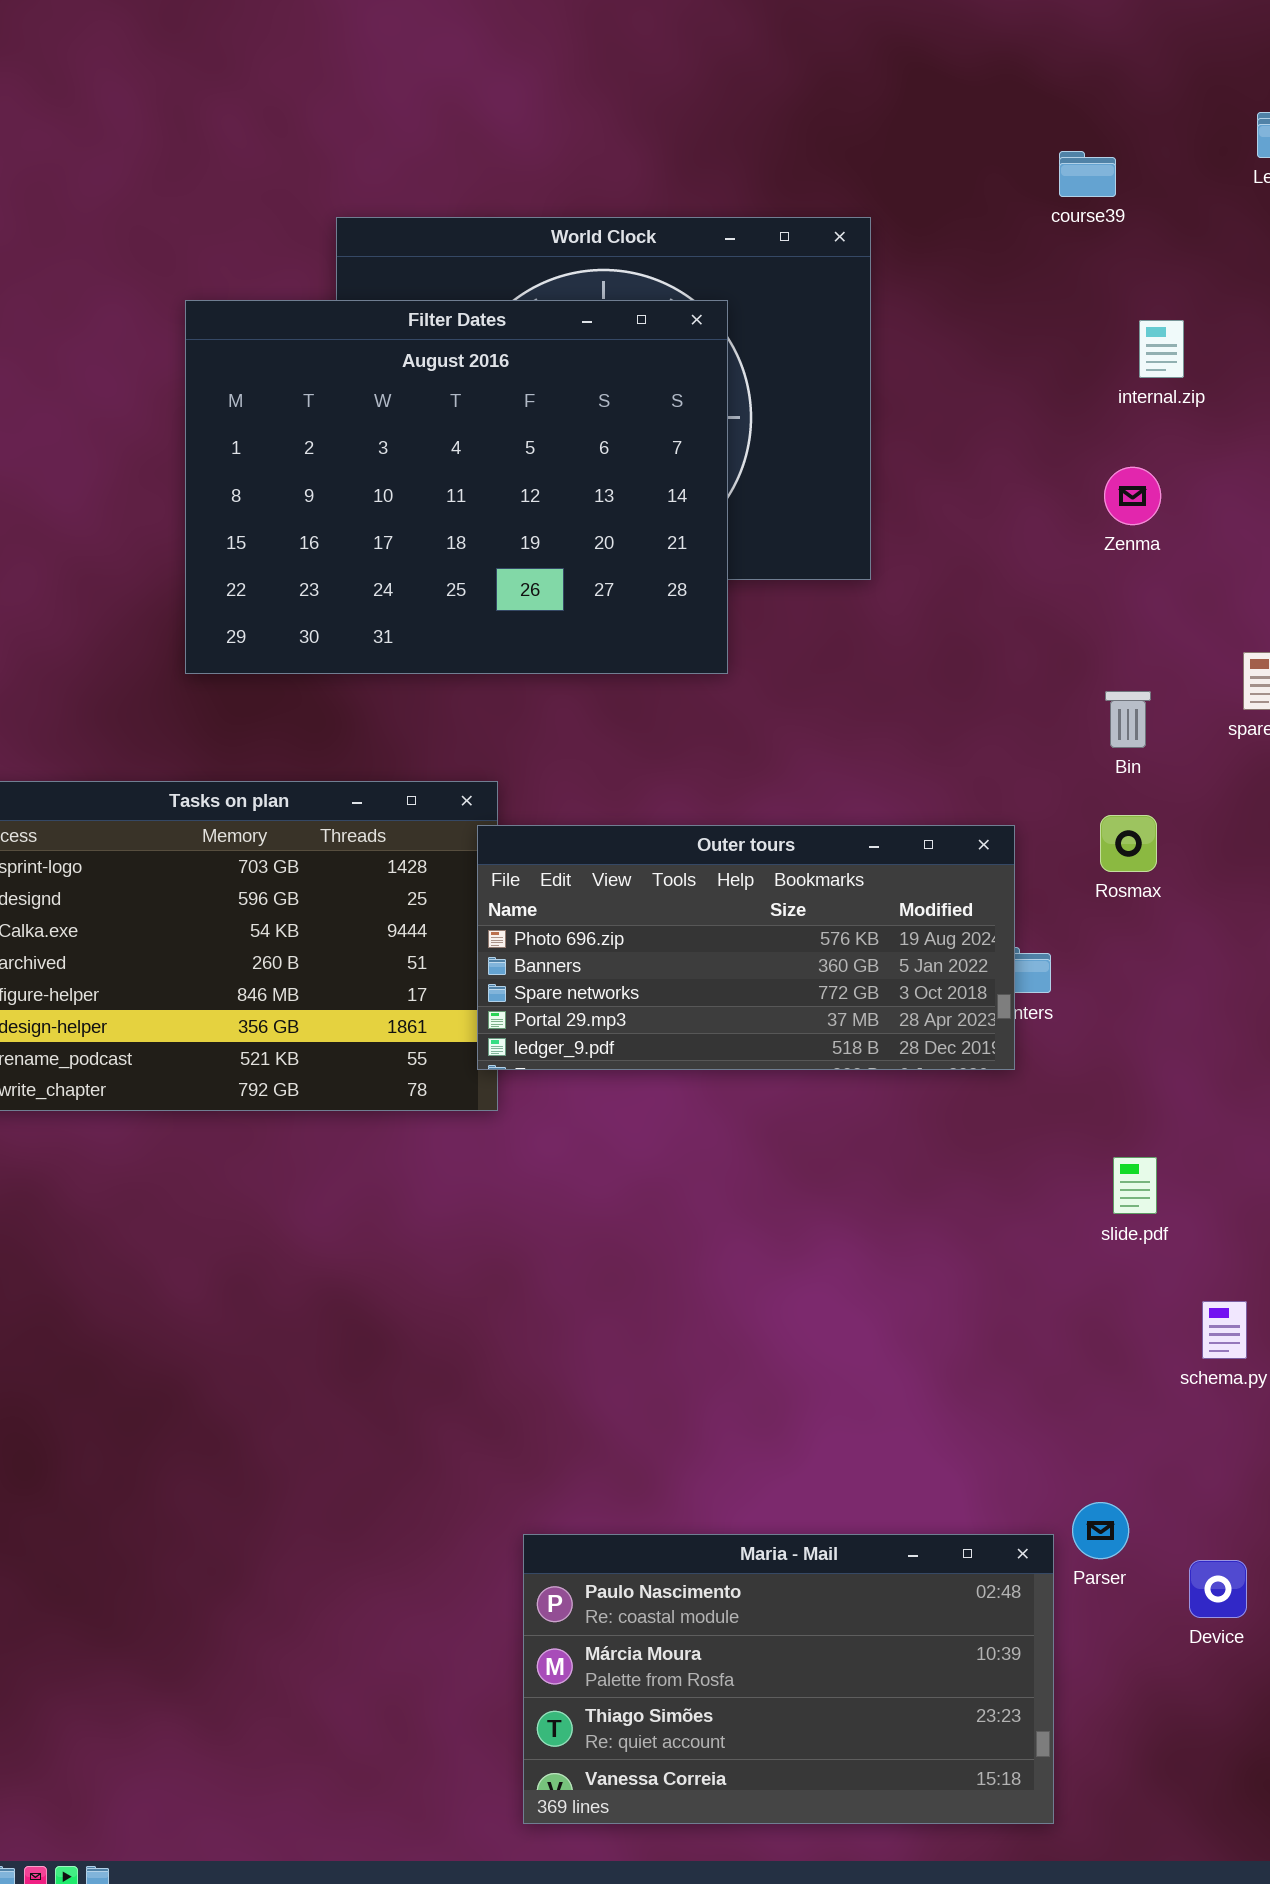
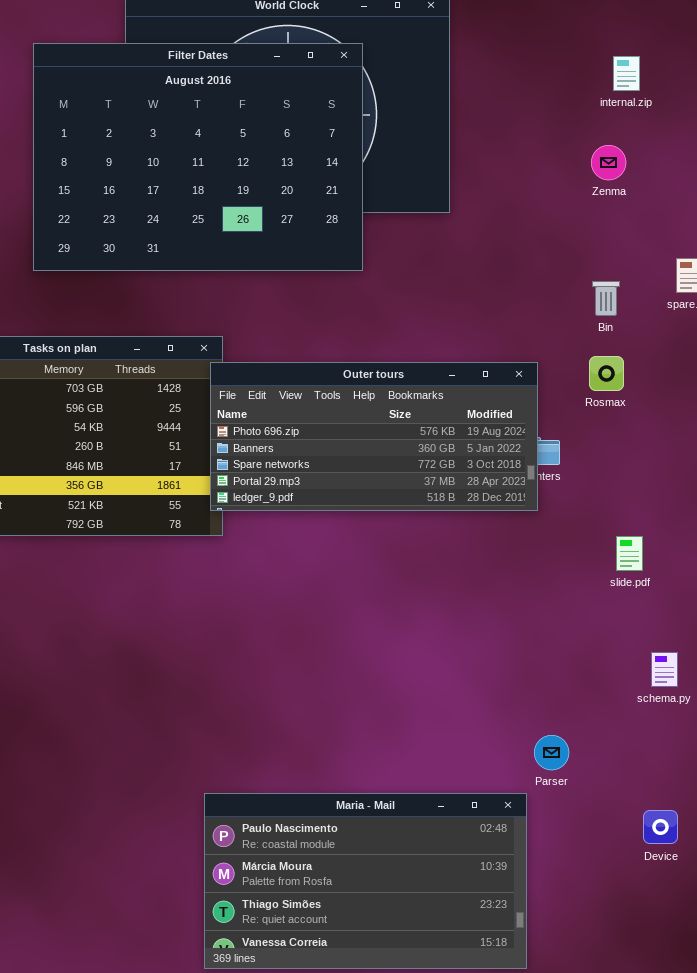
slide.pdf: [1113,1157,1157,1214] -> [616,536,643,571], moved
Parser: [1072,1502,1129,1559] -> [534,735,569,770], moved
Maria - Mail: [523,1534,1054,1824] -> [204,793,527,969], moved

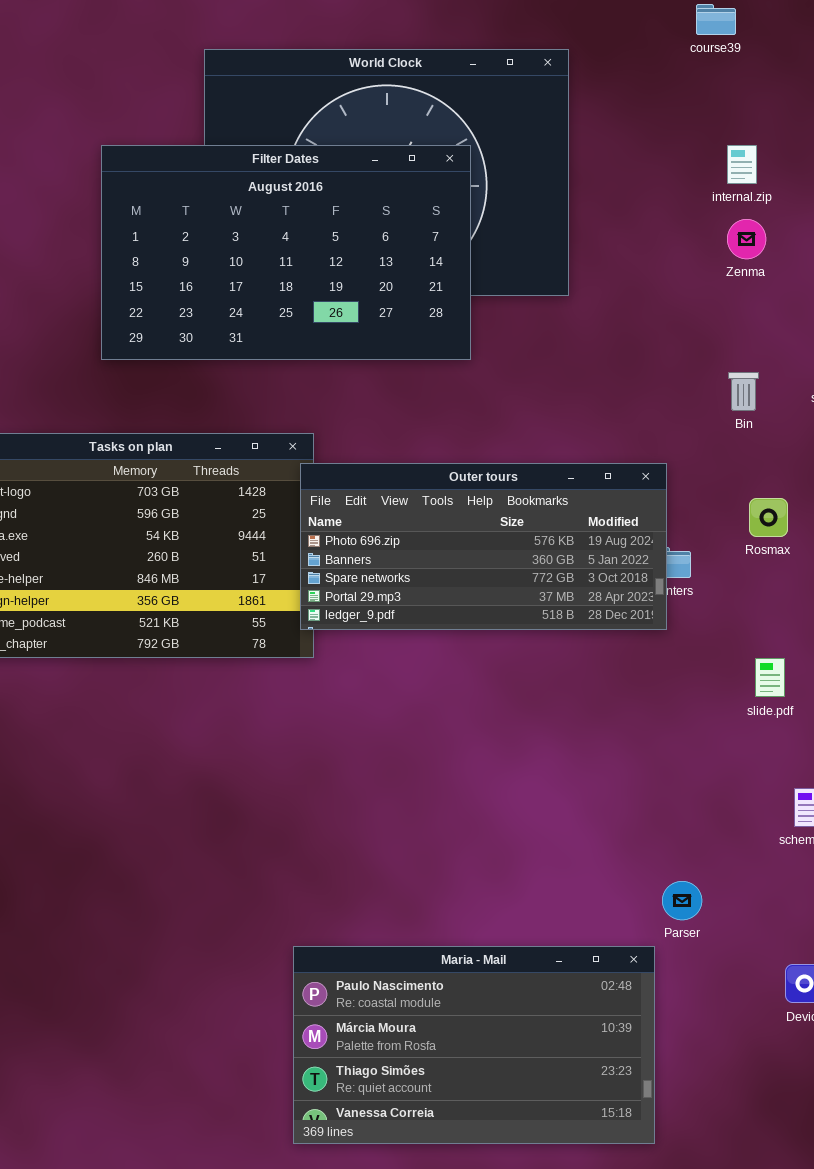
Filter Dates: [33,43,363,271] -> [101,145,471,360], resized
internal.zip: [613,56,640,91] -> [727,145,757,184], moved
Rosmax: [589,356,624,391] -> [749,498,788,537], moved

